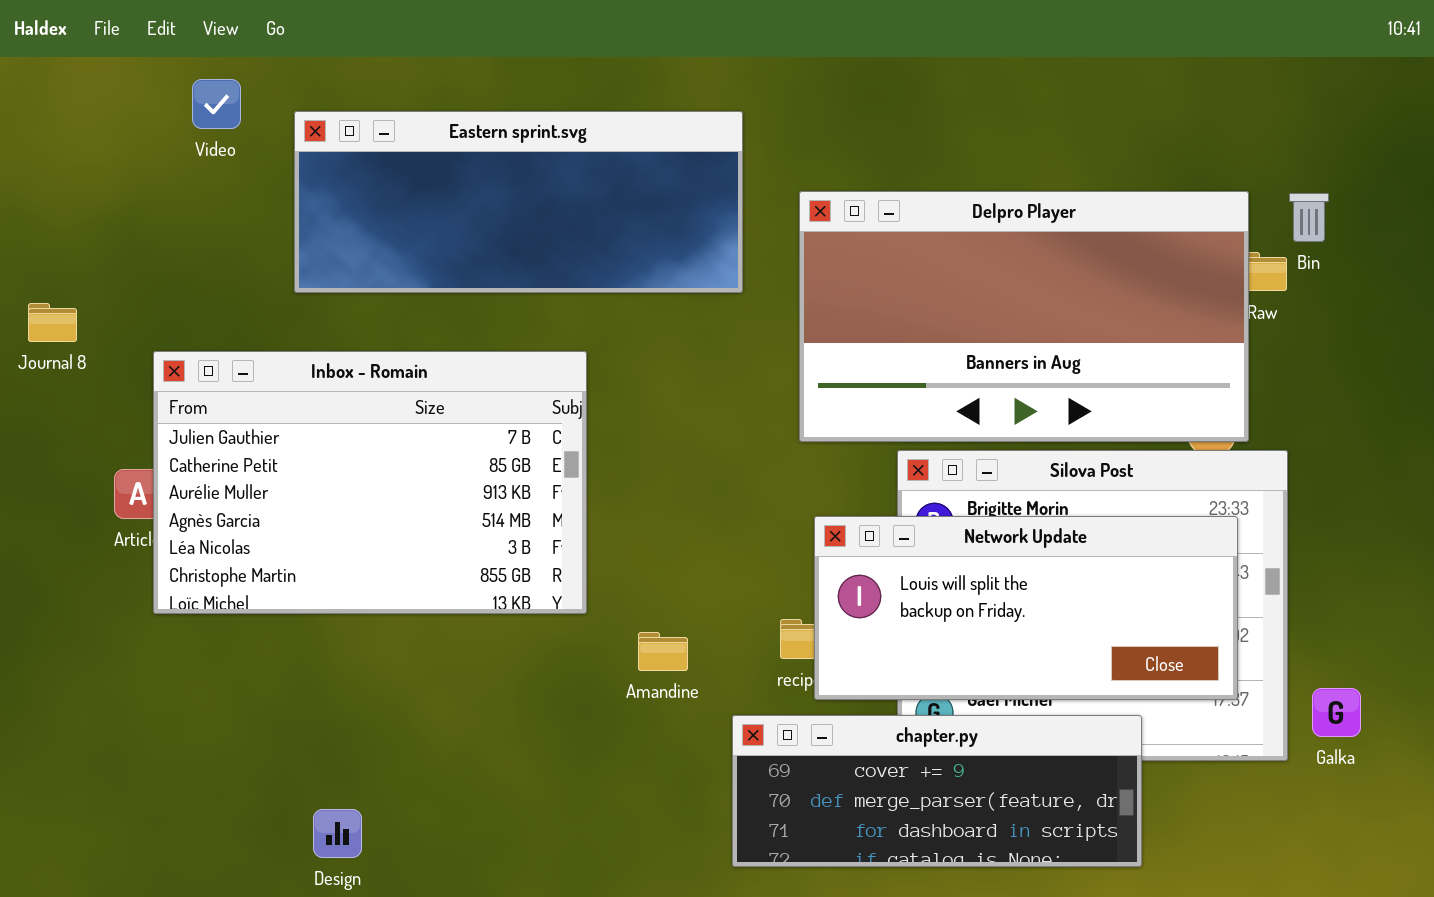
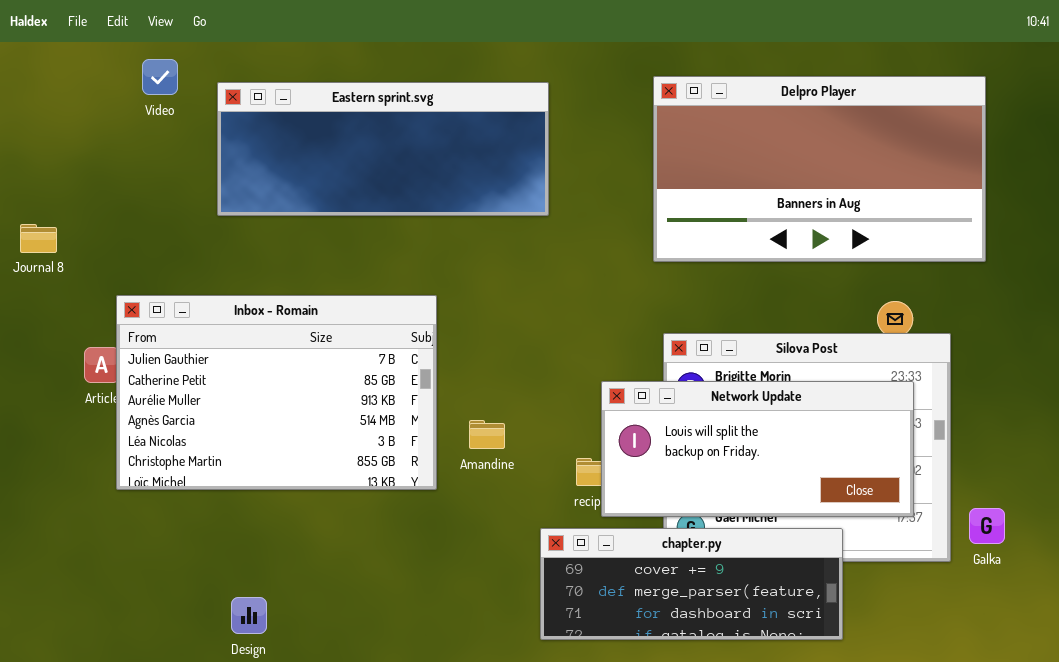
Delpro Player: [799,191,1249,442] -> [653,76,986,262], moved
Inbox - Romain: [153,351,587,614] -> [116,295,437,490], moved
Amandine: [638,632,688,671] -> [469,420,505,449], moved

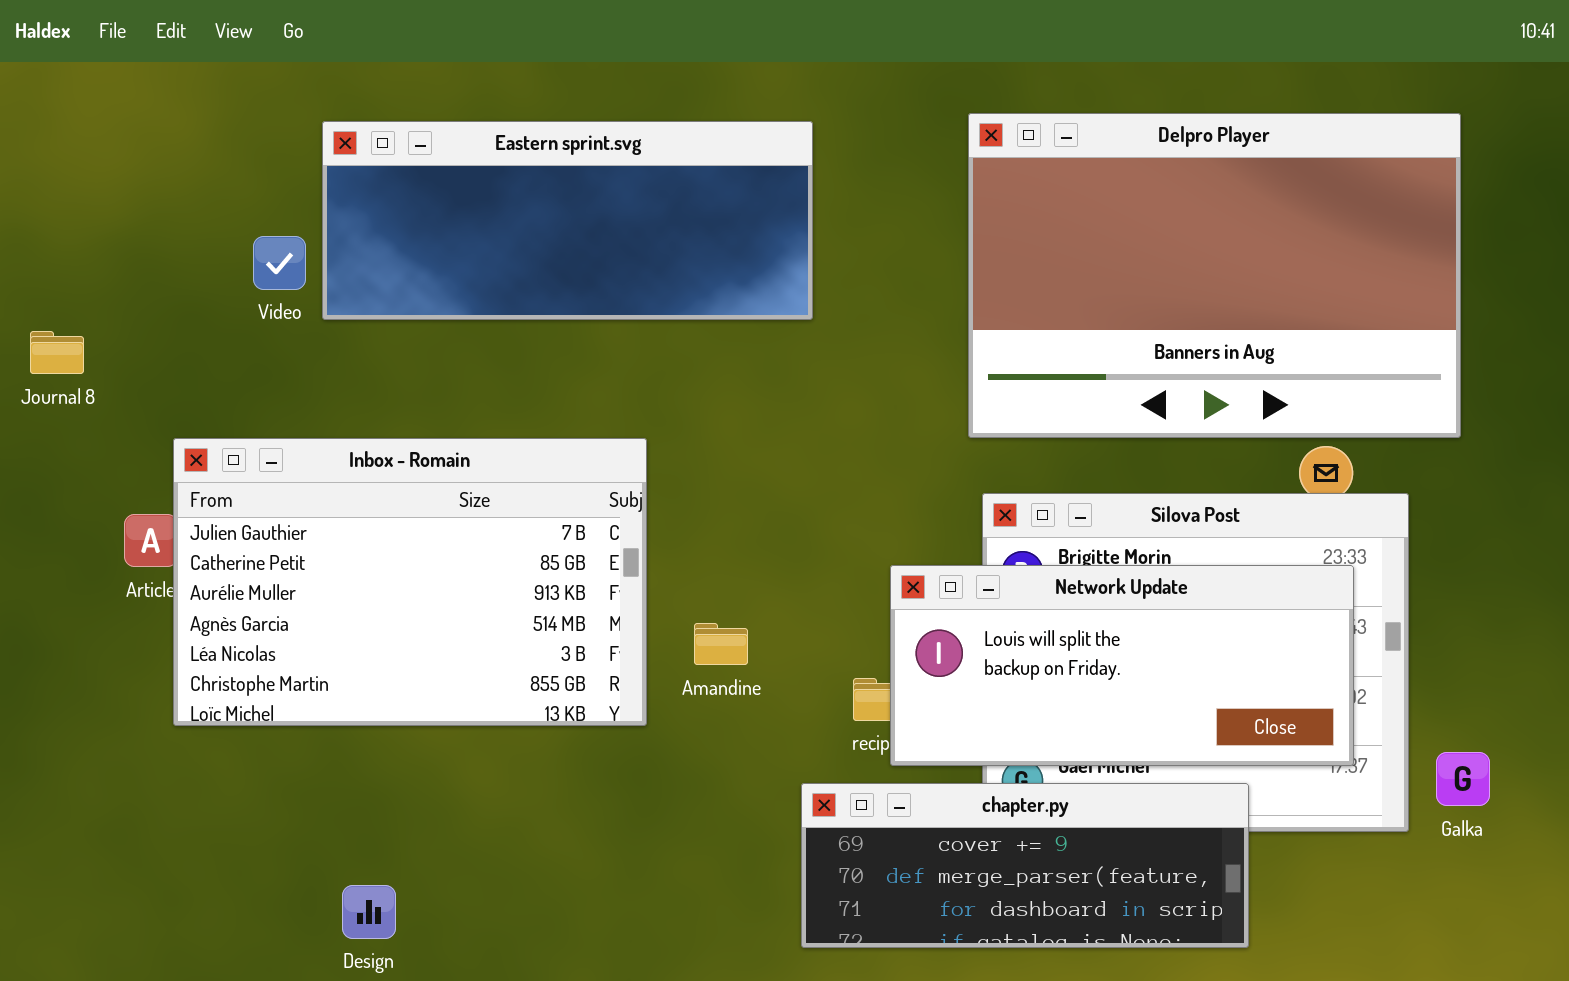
Video: [142,59,178,95] -> [253,236,306,290], moved
Delpro Player: [653,76,986,262] -> [968,113,1461,438], resized

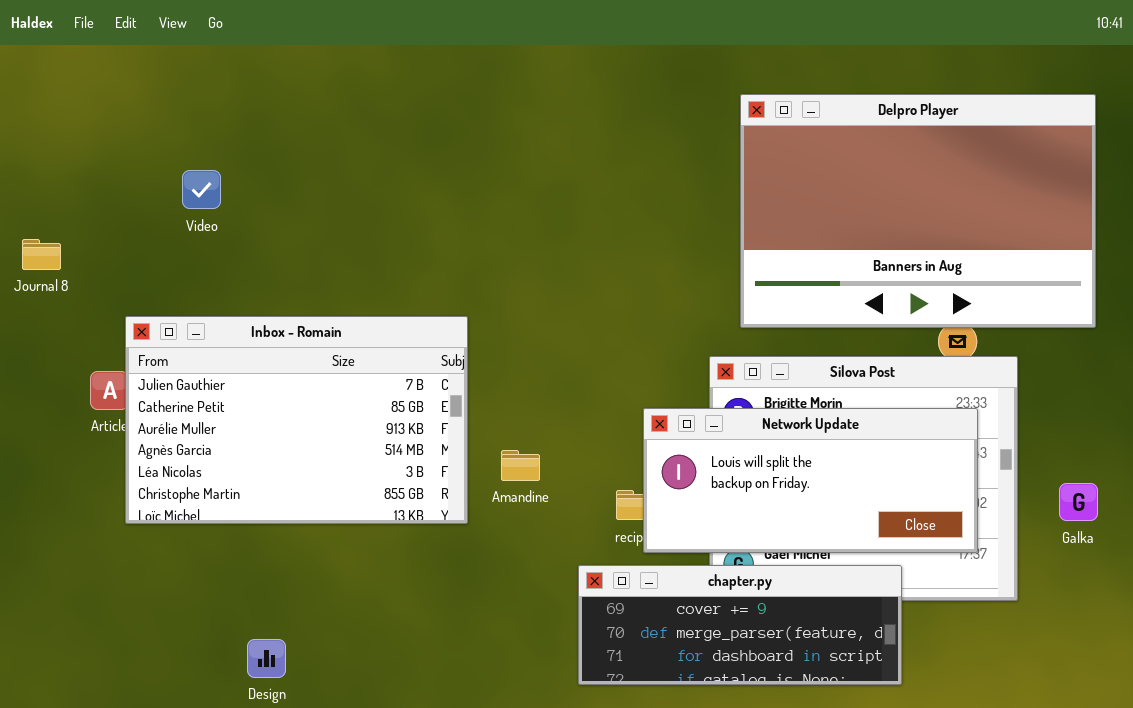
Delpro Player: [968,113,1461,438] -> [740,94,1096,328], moved
Eastern sprint.svg: [322,121,813,320] -> none, closed
Galka: [1436,752,1490,806] -> [1059,483,1098,521], moved

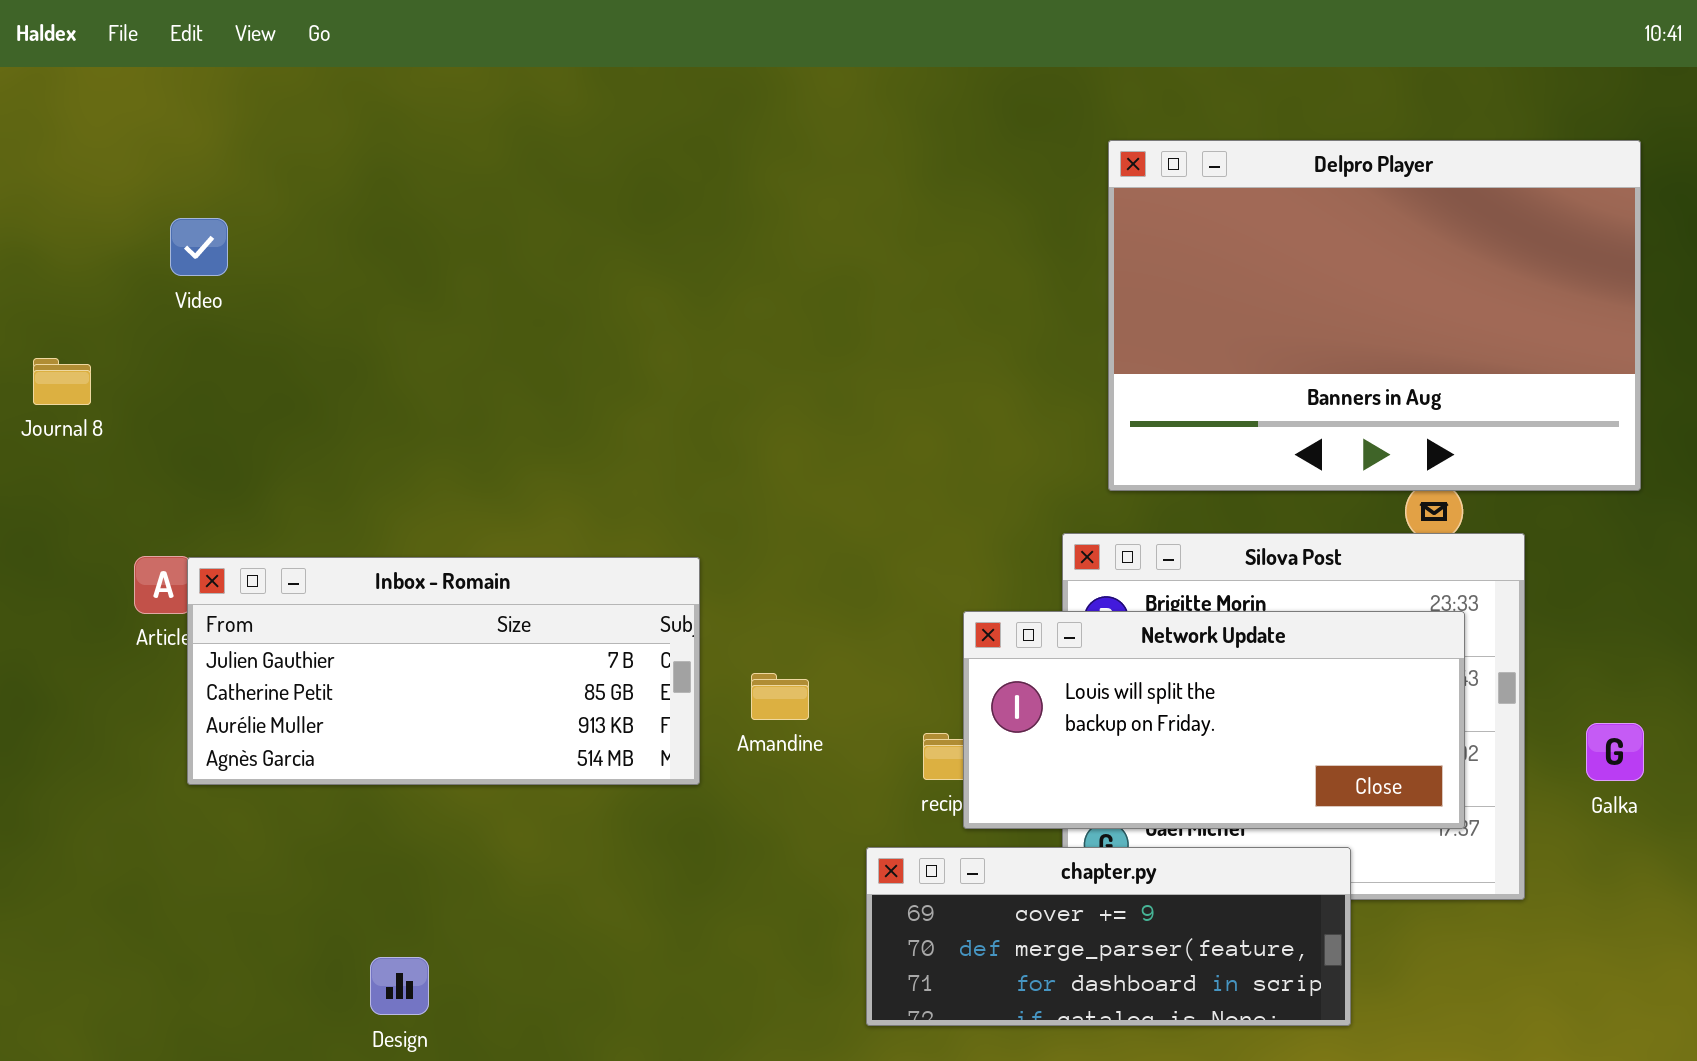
Video: [182,170,221,209] -> [170,218,228,276], moved
Inbox - Romain: [125,316,468,524] -> [187,557,700,785], resized

